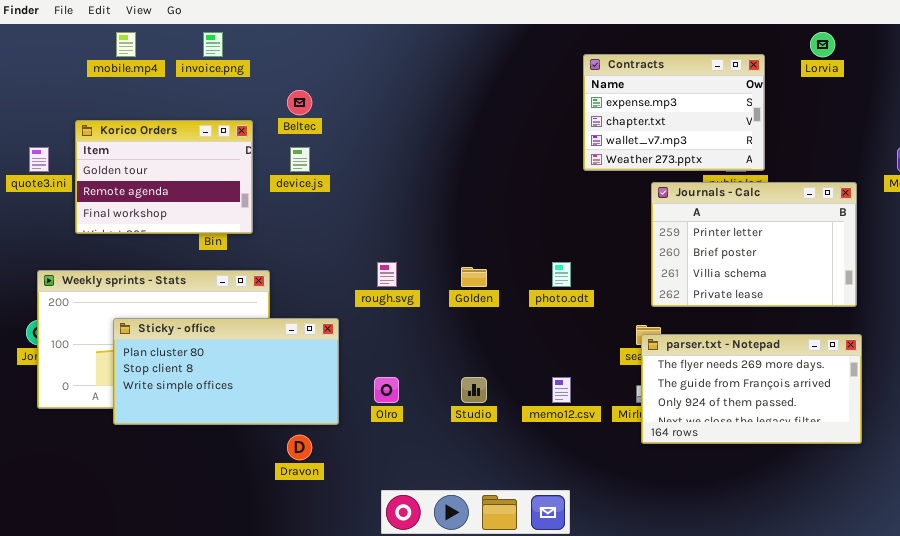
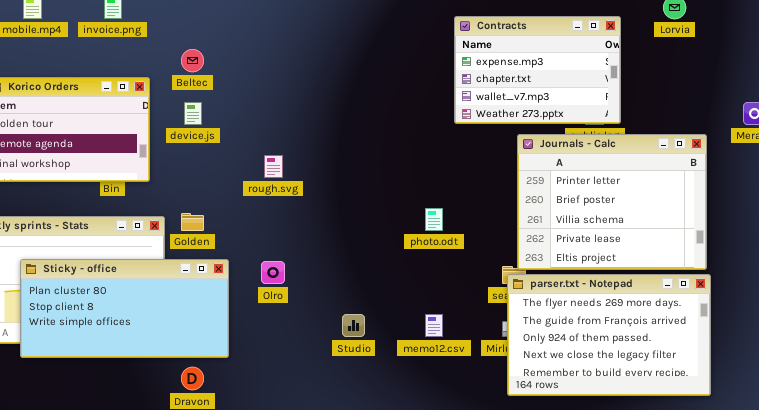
Journals - Calc: [651,182,857,307] -> [517,134,707,270], resized
rough.svg: [377,262,397,287] -> [264,155,283,178], moved
Golden: [461,267,487,287] -> [181,213,204,231], moved
parser.txt - Notepad: [641,334,862,444] -> [507,274,711,396], resized
Olro: [374,377,399,403] -> [261,261,285,284], moved

